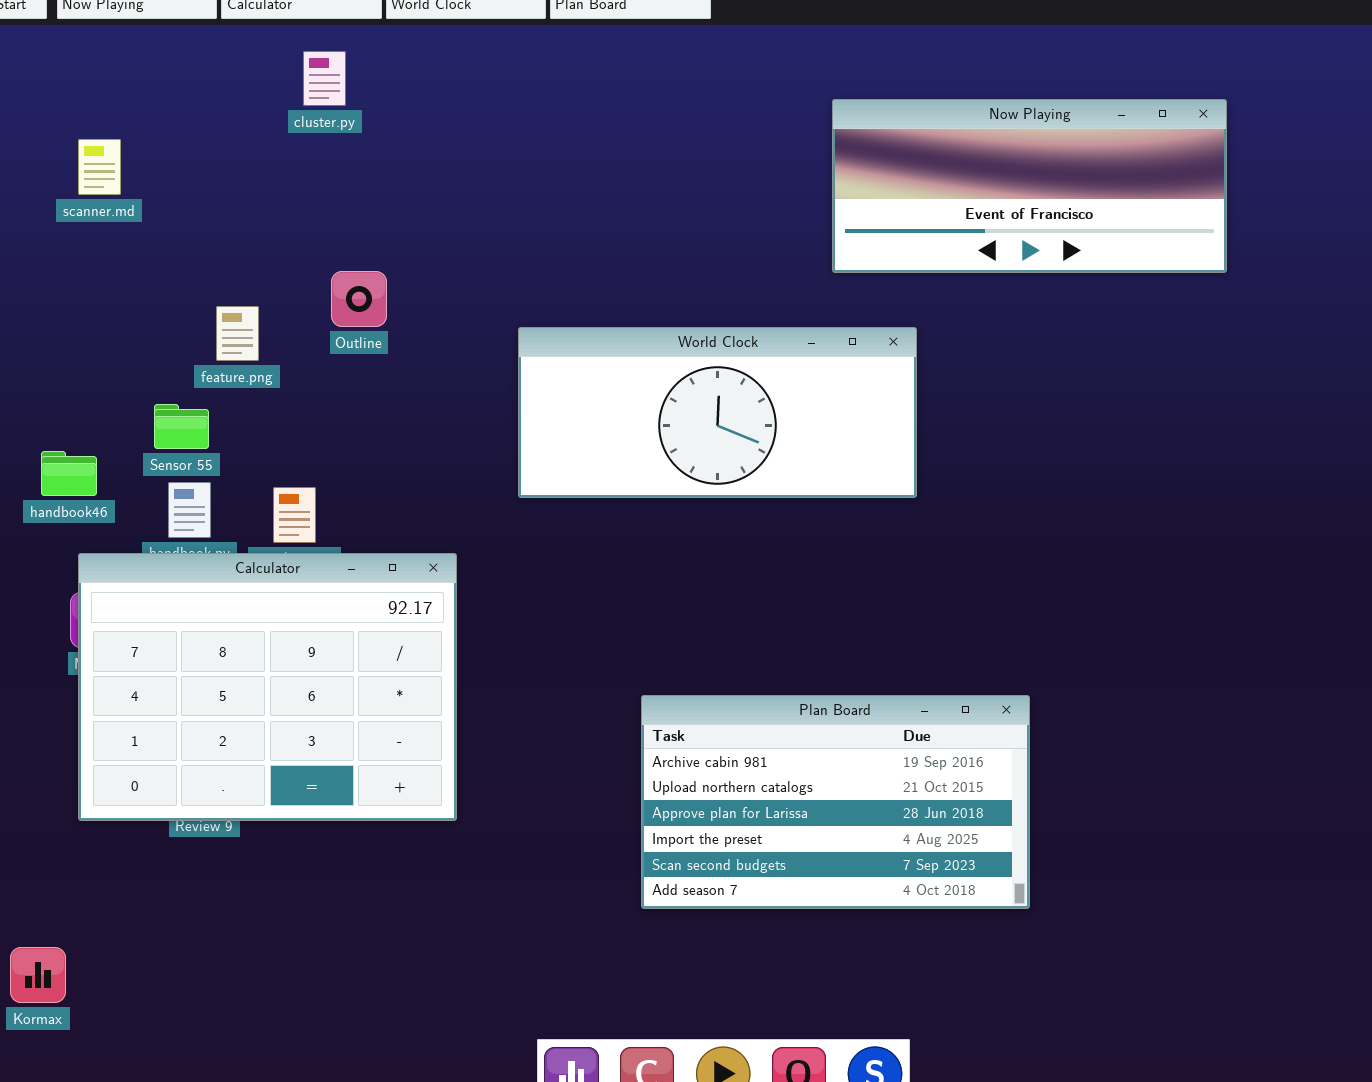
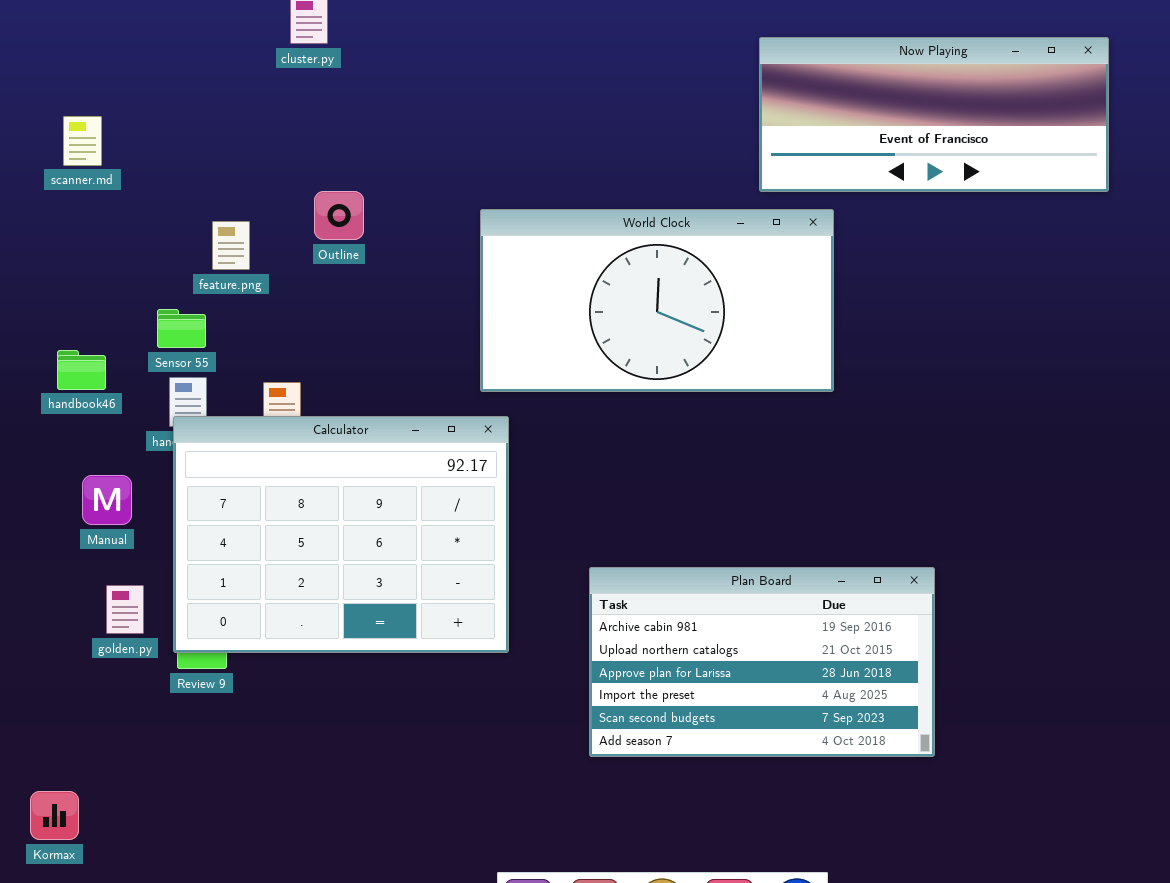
scanner.md: [78,139,121,195] -> [63,116,102,166], moved
World Clock: [518,327,917,498] -> [480,209,834,392], resized
Calculator: [78,553,457,821] -> [173,416,509,653], moved

